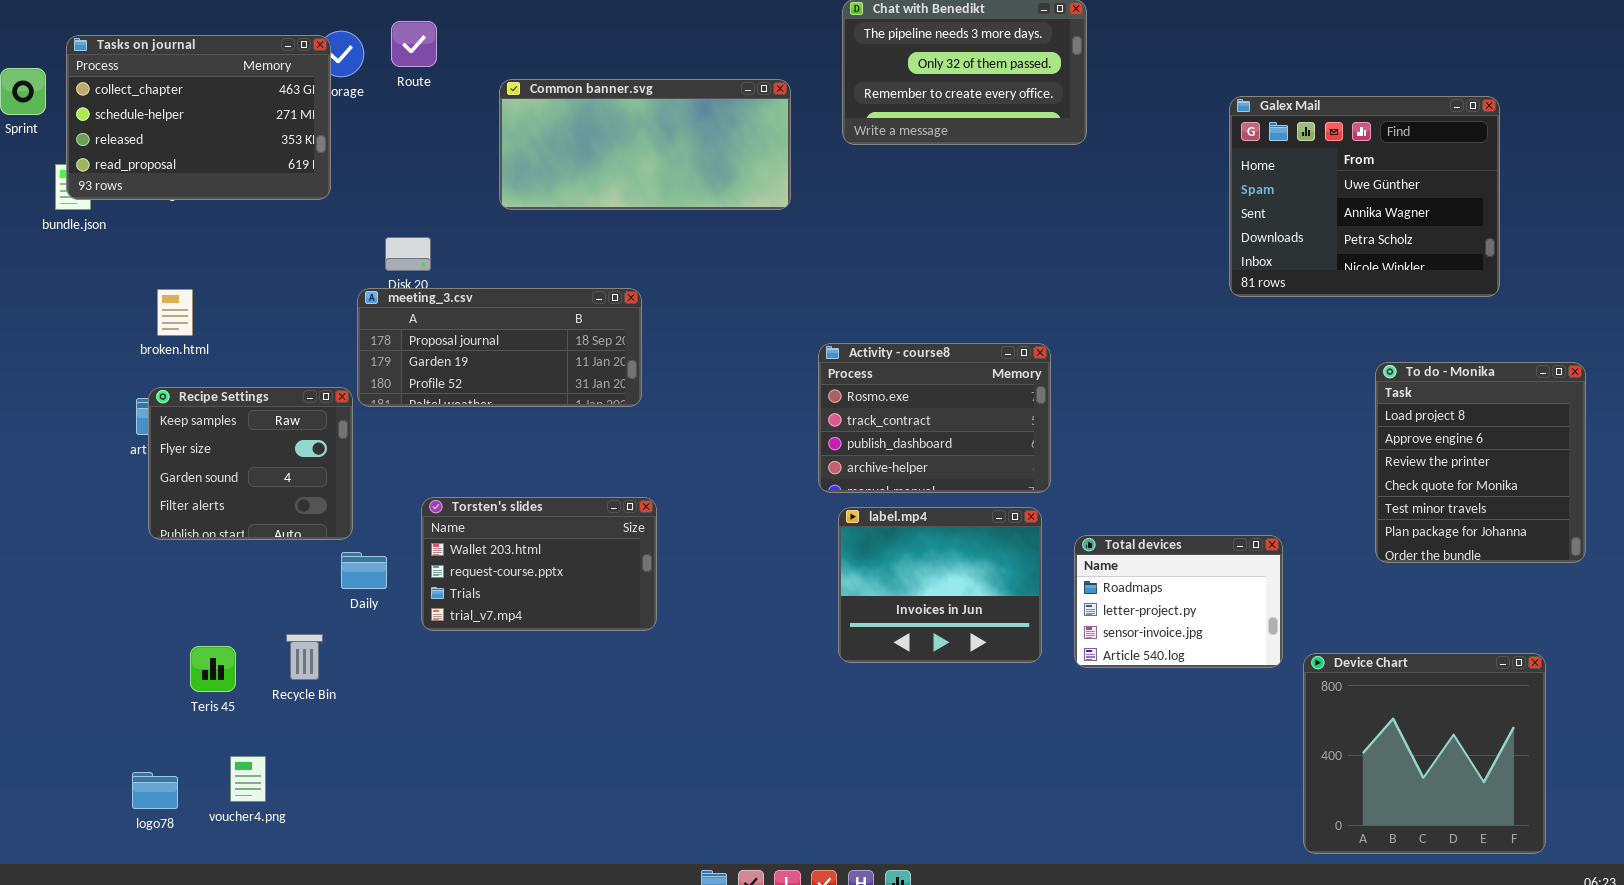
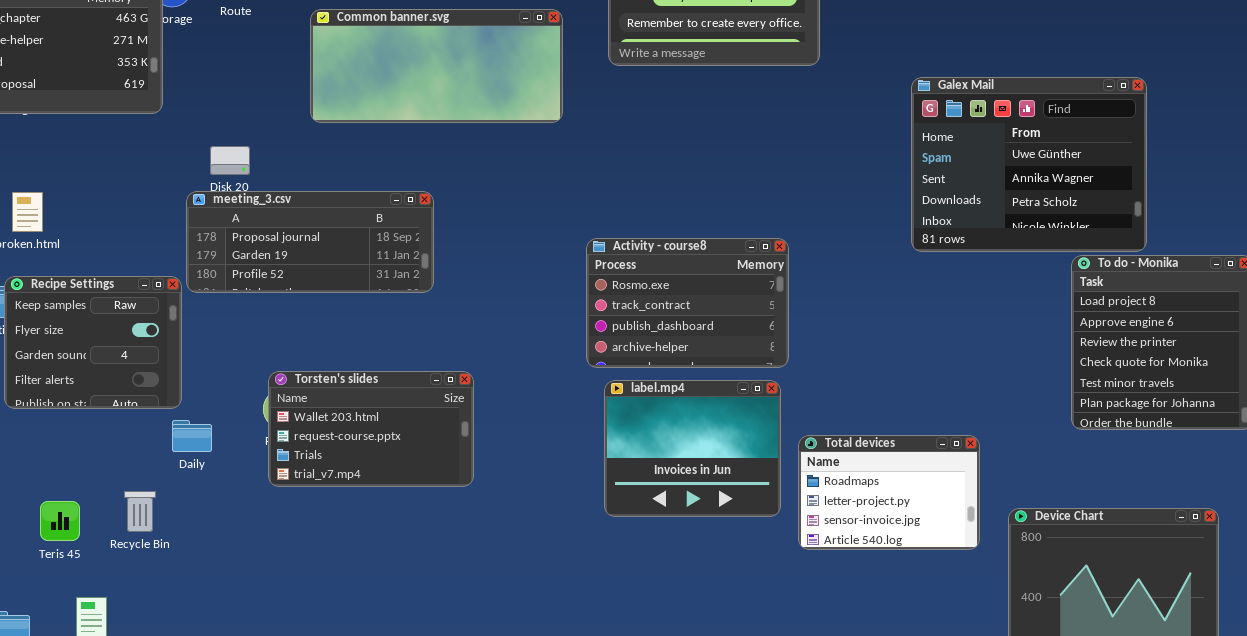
Galex Mail: [1229,96,1500,297] -> [911,77,1147,252], moved
Torsten's slides: [421,497,657,631] -> [268,371,474,487], moved
Total devices: [1074,535,1283,668] -> [798,435,980,550], moved

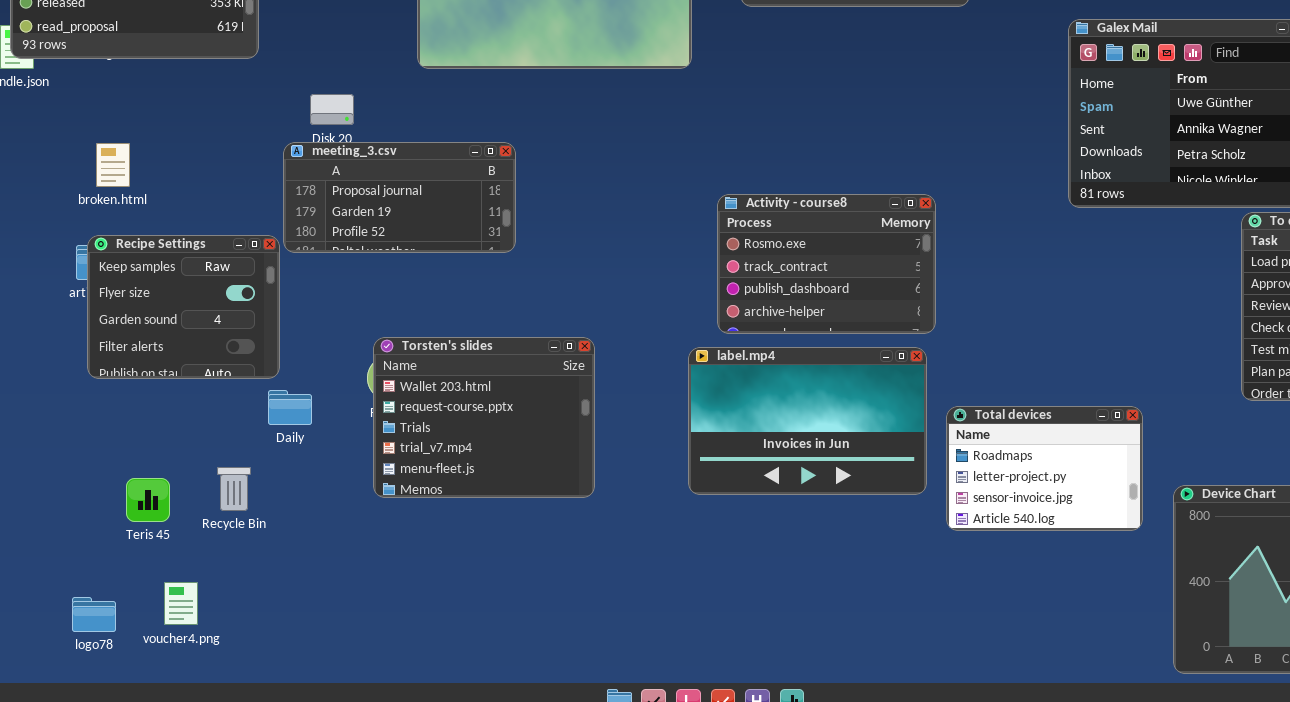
meeting_3.csv: [186,191,434,293] -> [283,142,516,253], resized
Torsten's slides: [268,371,474,487] -> [373,337,595,498], resized
label.mp4: [604,380,781,517] -> [688,347,927,495], resized

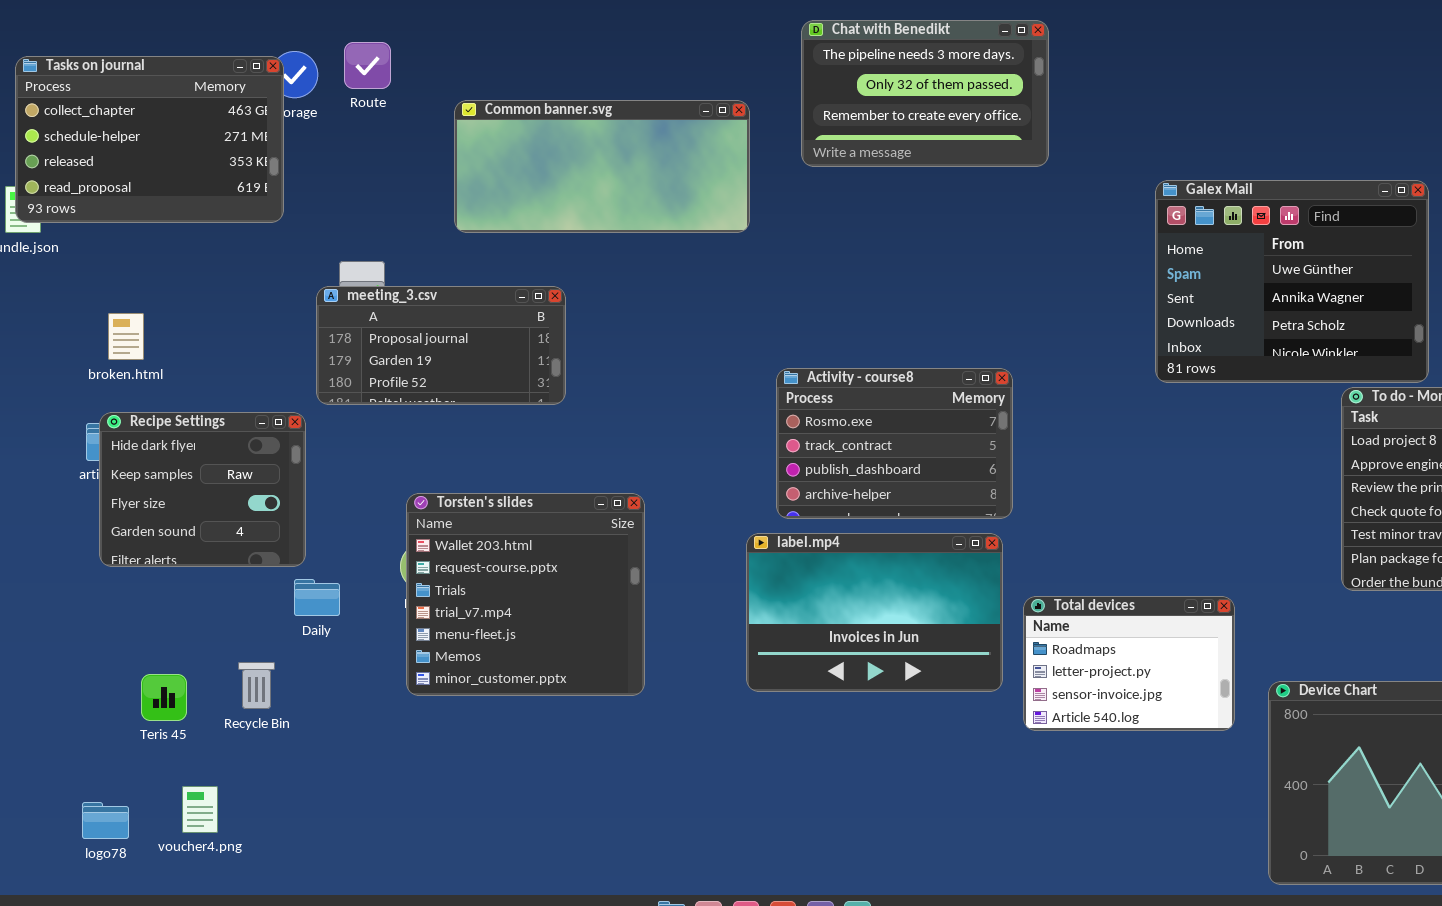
meeting_3.csv: [283,142,516,253] -> [316,286,566,405], moved
Recipe Settings: [87,235,280,379] -> [99,412,306,567], scrolled up 1 row
Torsten's slides: [373,337,595,498] -> [406,493,645,696], resized

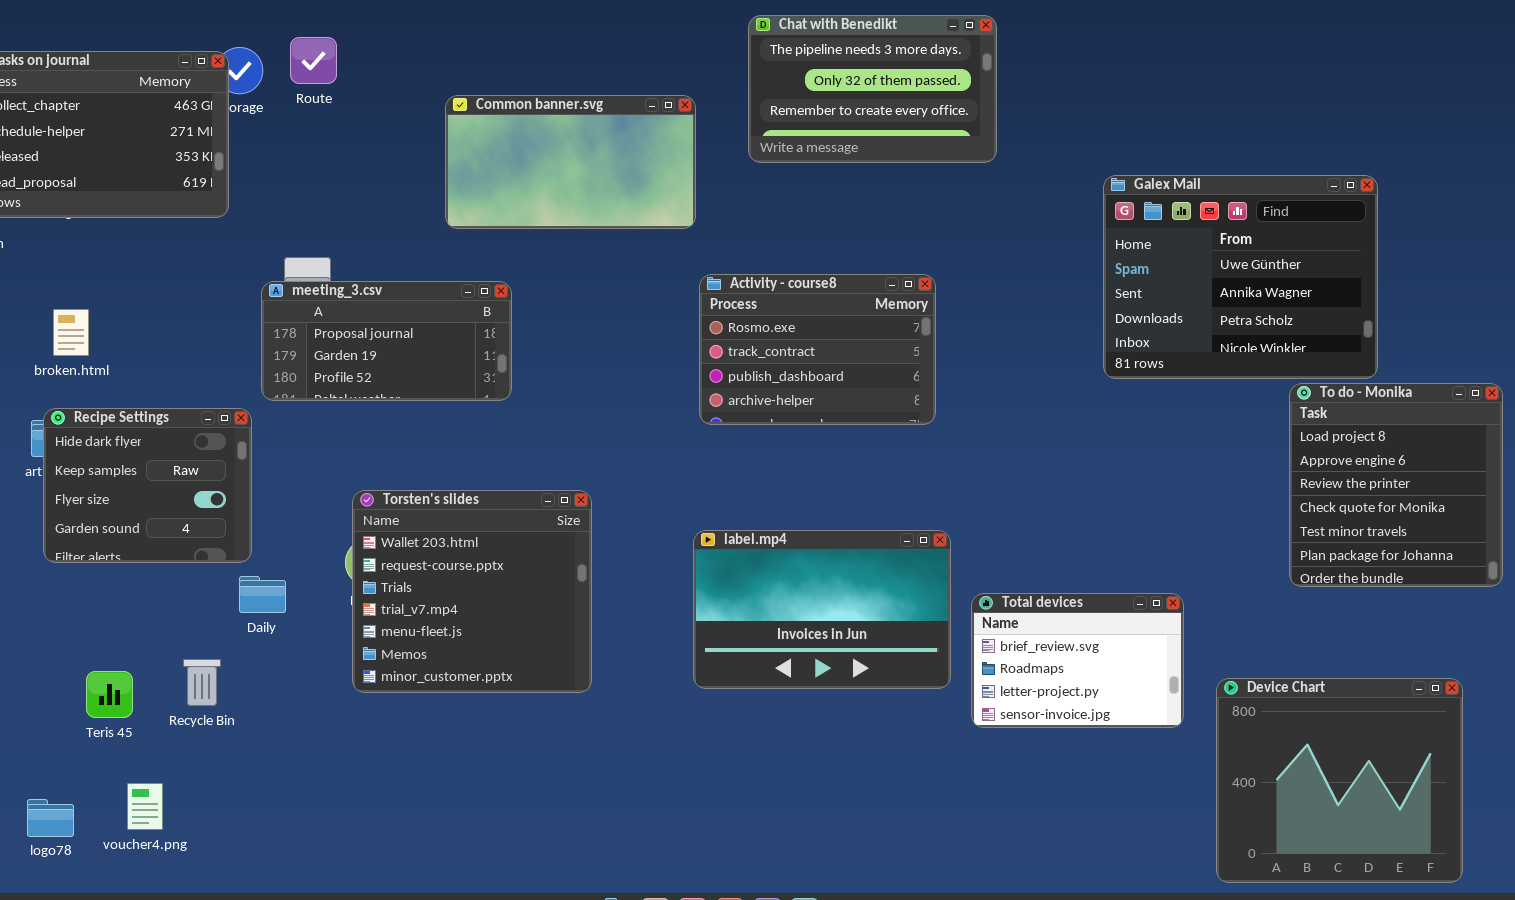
Common banner.svg: [454,100,750,233] -> [445,95,696,229], resized
Activity - course8: [776,368,1013,519] -> [699,274,936,425], moved
Total devices: [1023,596,1235,731] -> [971,593,1184,728], scrolled up 1 row

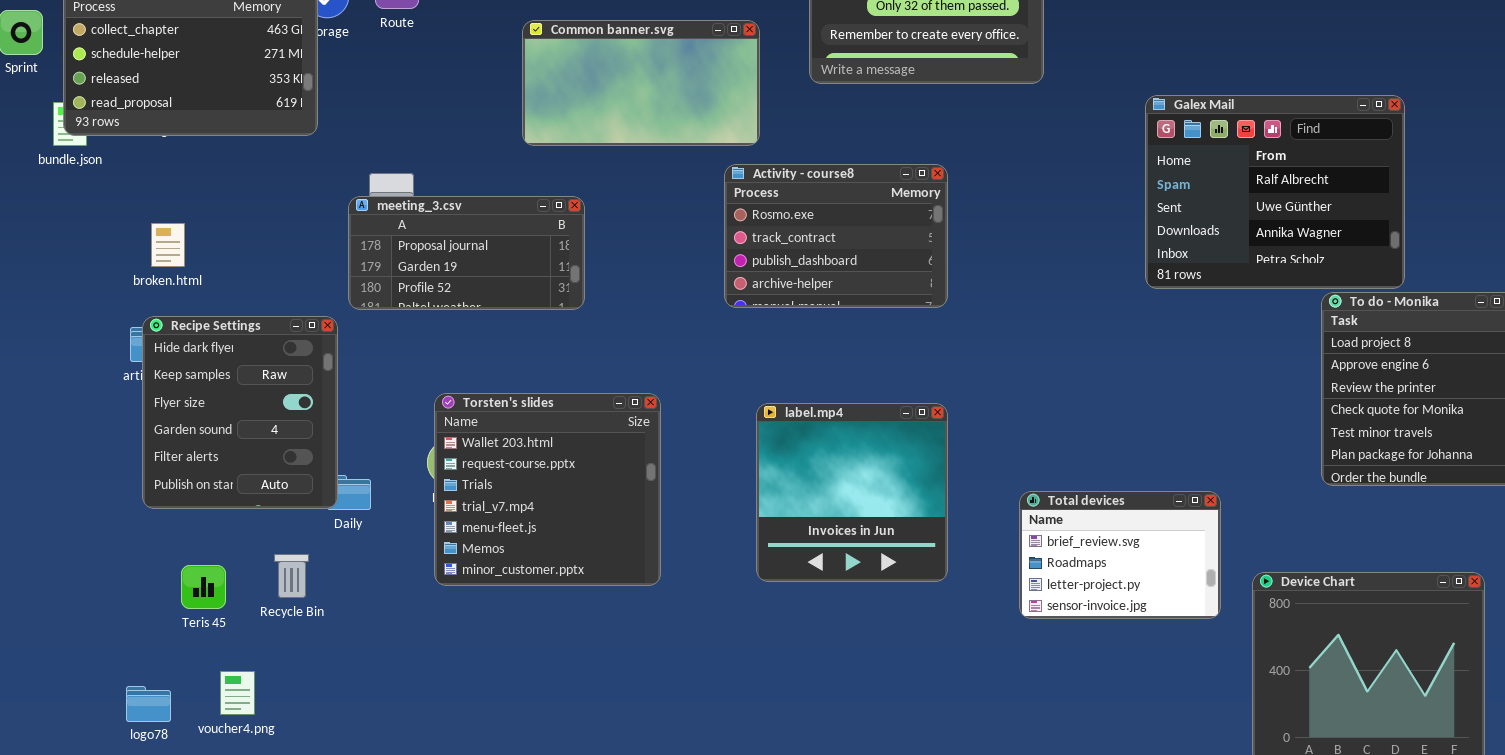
Galex Mail: [1103,175,1378,379] -> [1145,95,1405,289], scrolled up 1 row
Activity - course8: [699,274,936,425] -> [724,164,948,308], moved
Recipe Settings: [43,408,252,563] -> [142,316,338,509], resized
label.mp4: [693,530,951,689] -> [756,403,948,582], resized

